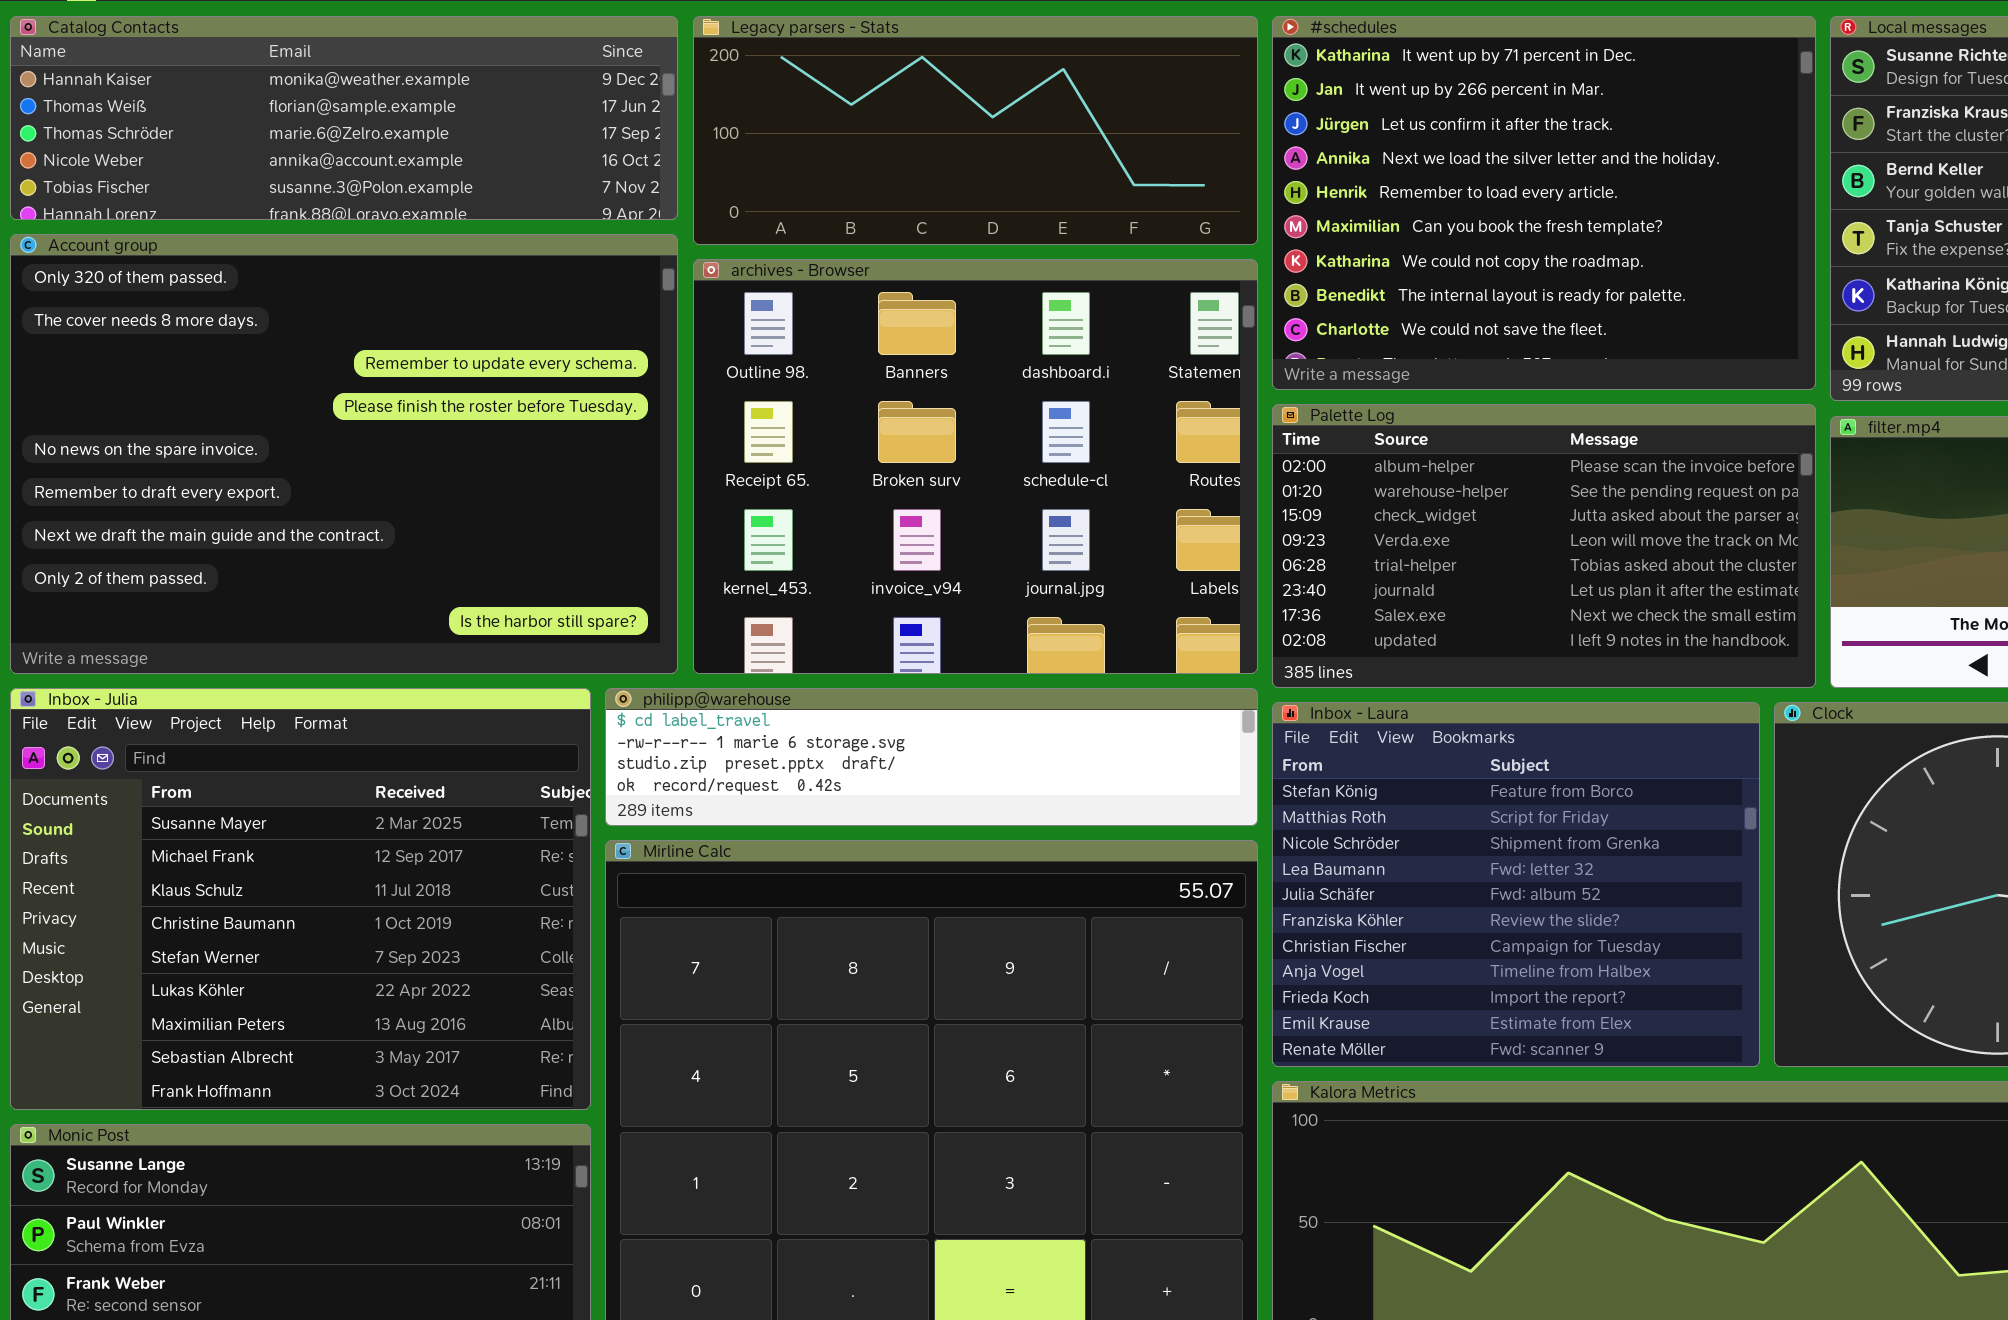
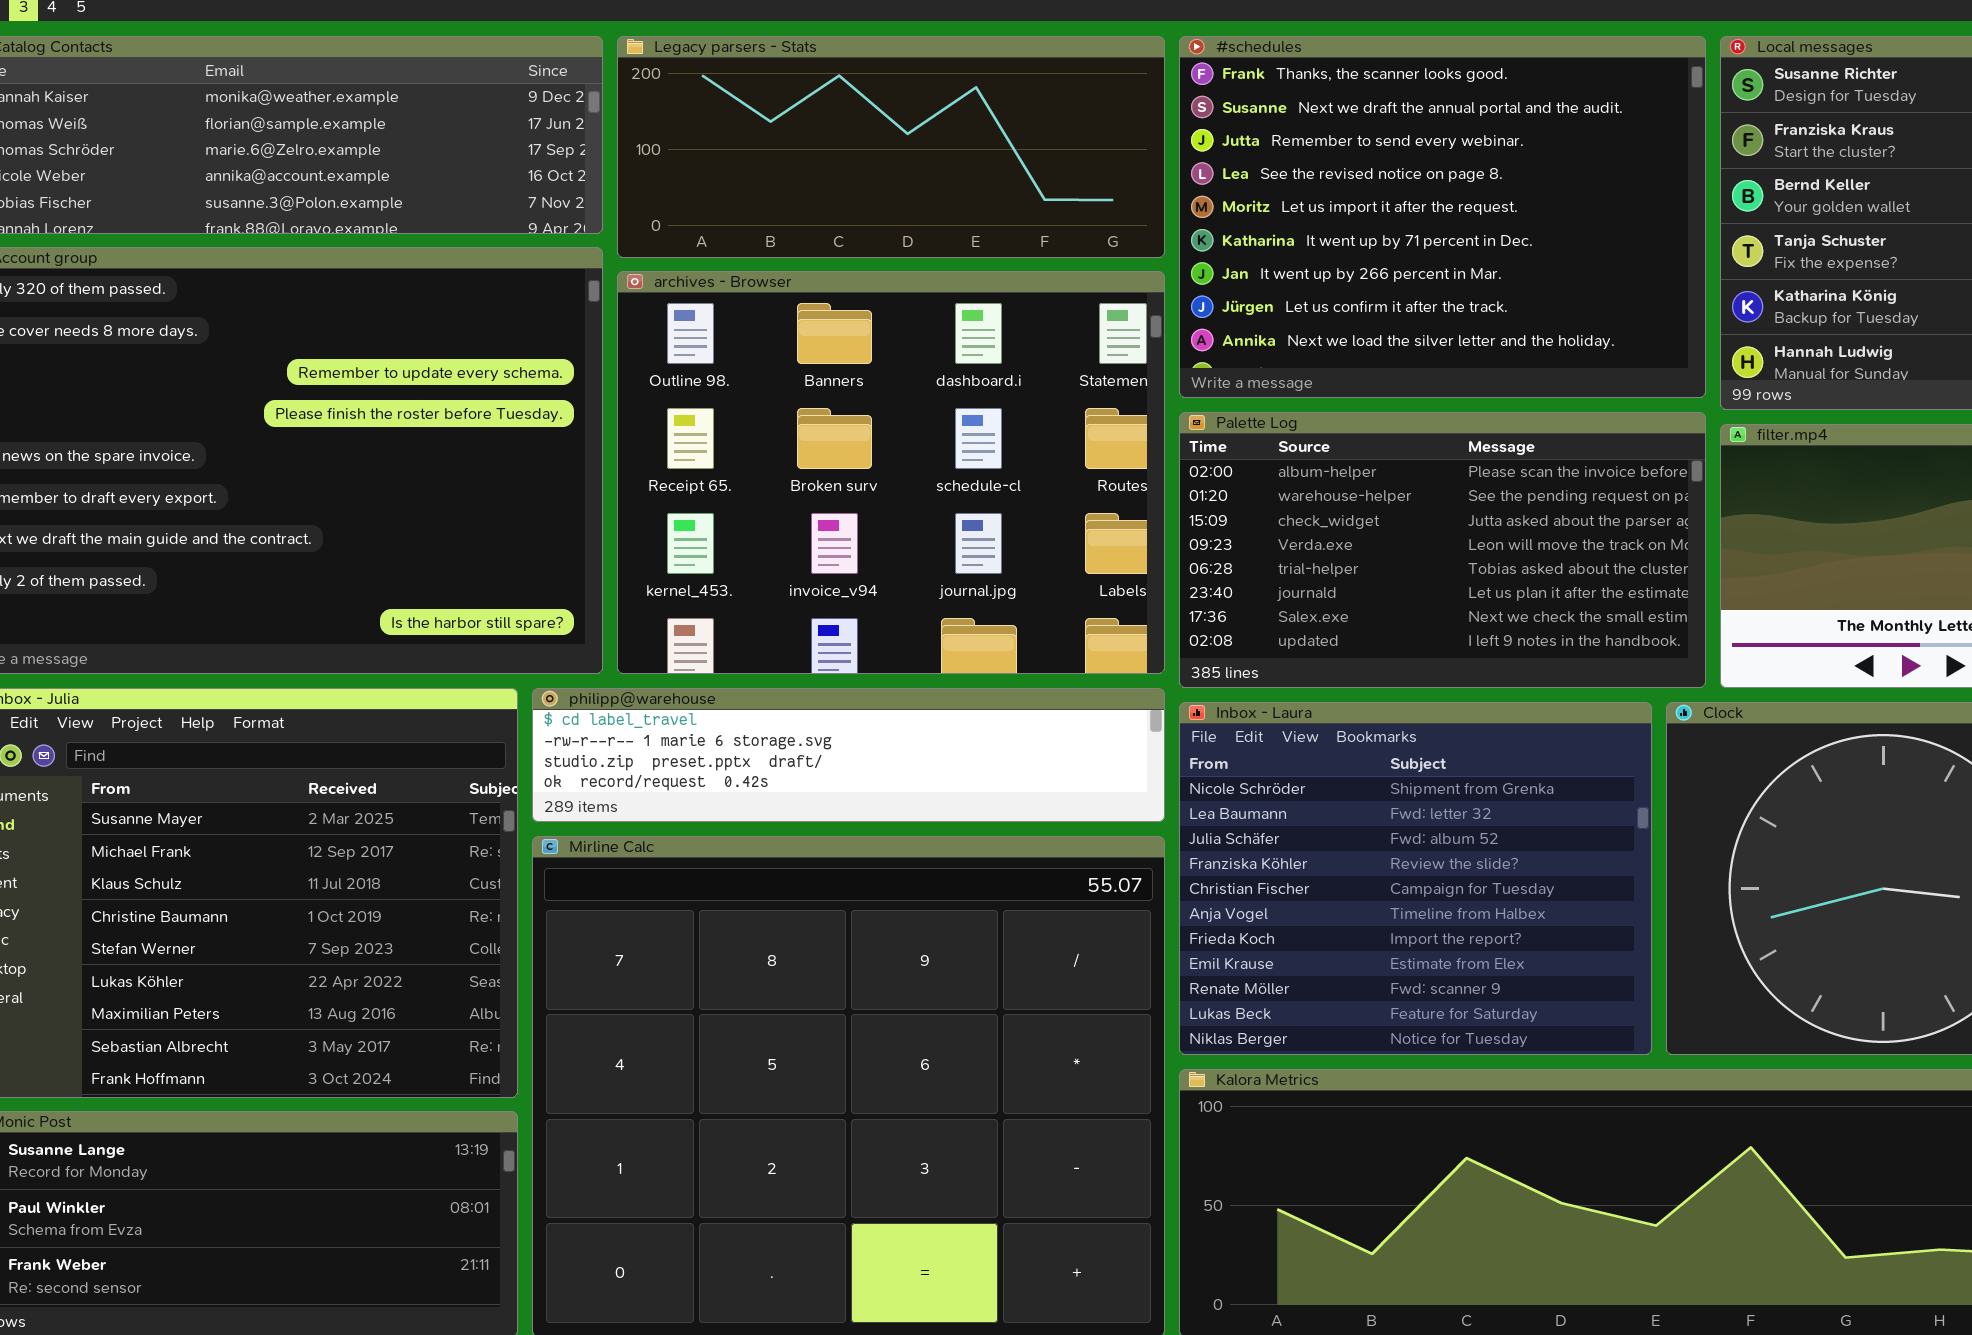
#schedules: [1272,16,1816,390] -> [1179,36,1706,398], scrolled up 5 rows
Inbox - Laura: [1272,702,1760,1067] -> [1179,702,1652,1055], scrolled down 2 rows

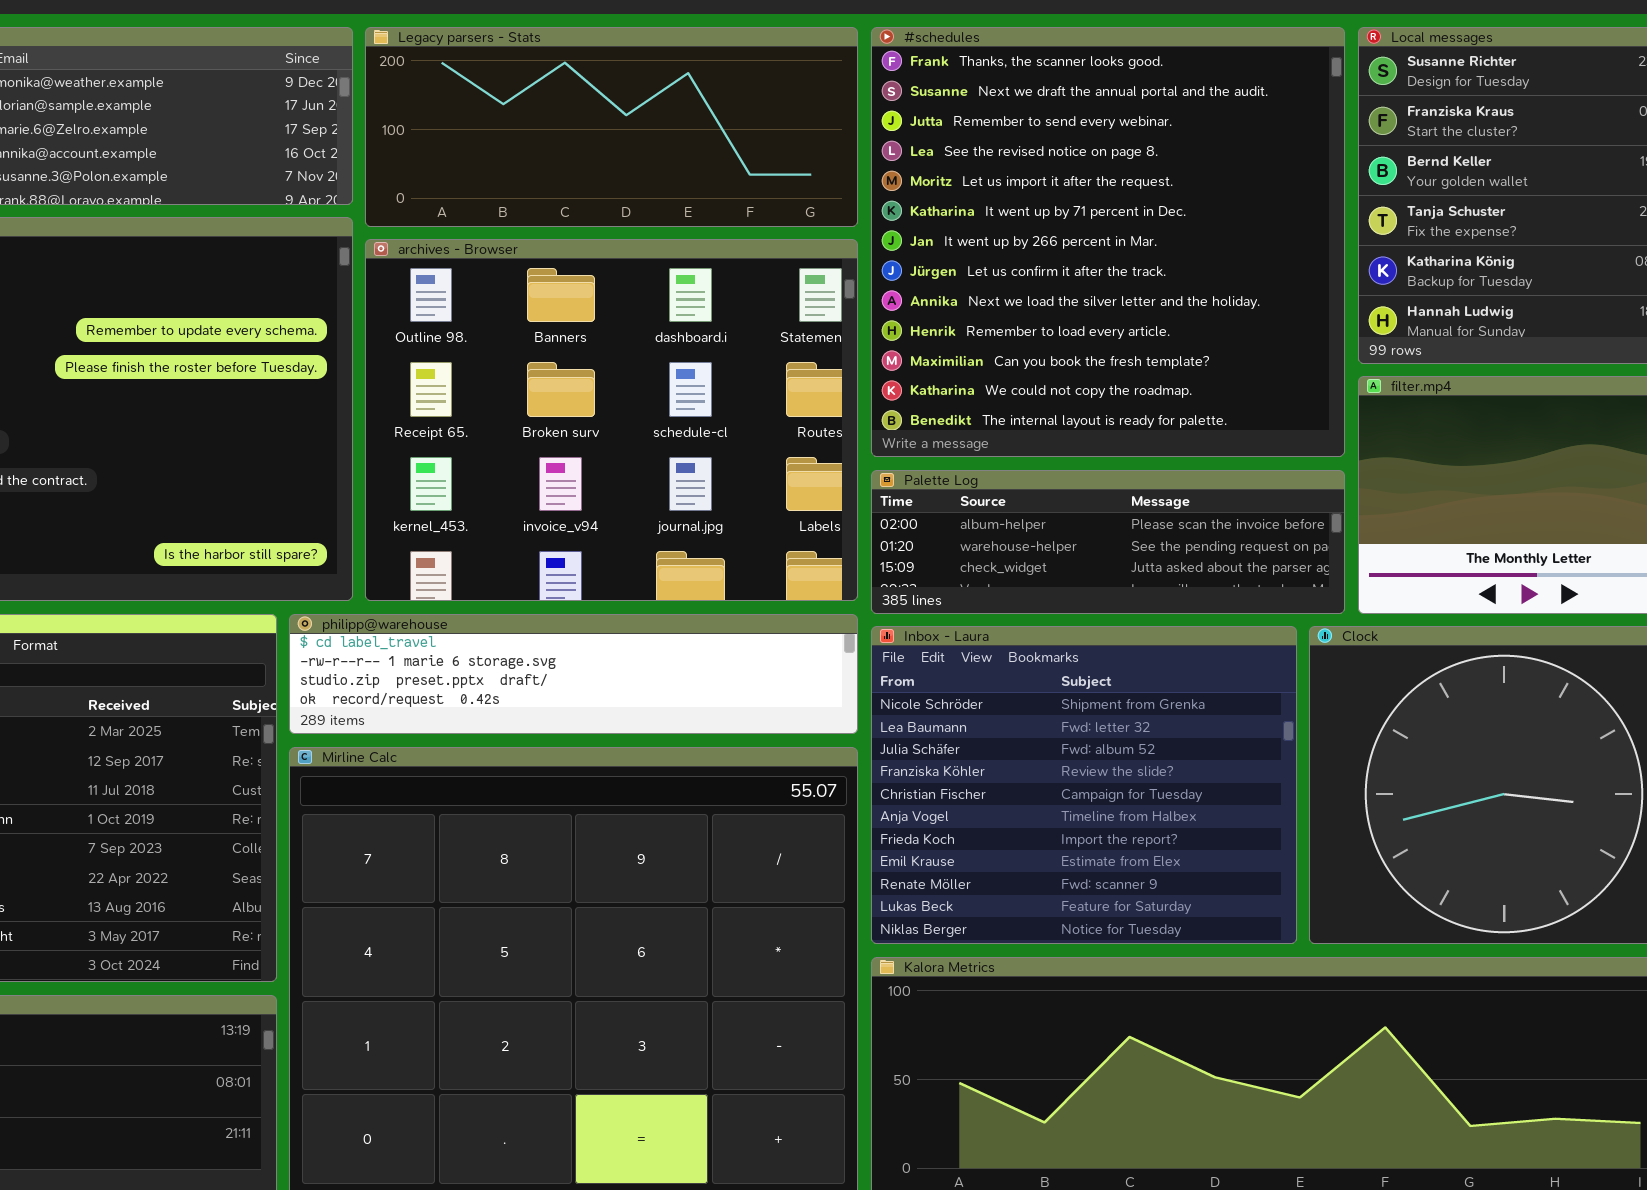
#schedules: [1179,36,1706,398] -> [871,27,1345,457], resized
Palette Log: [1179,412,1706,688] -> [871,470,1345,614], resized

